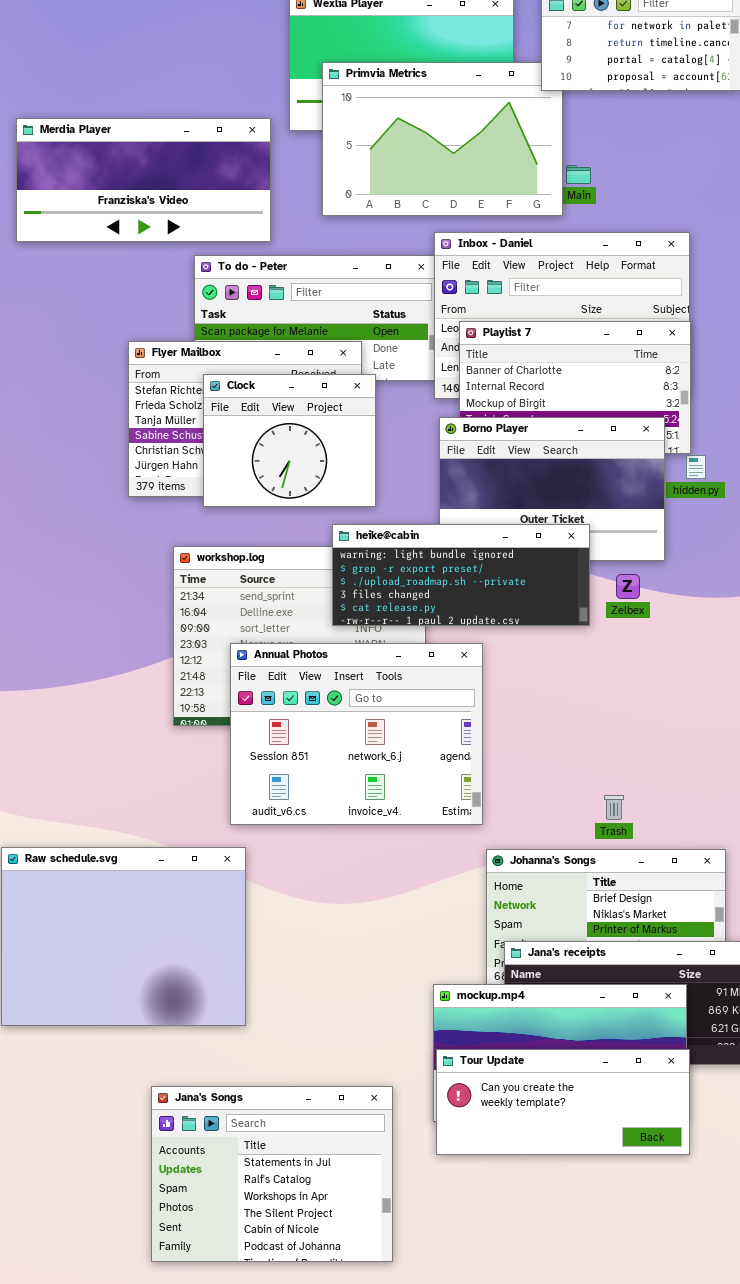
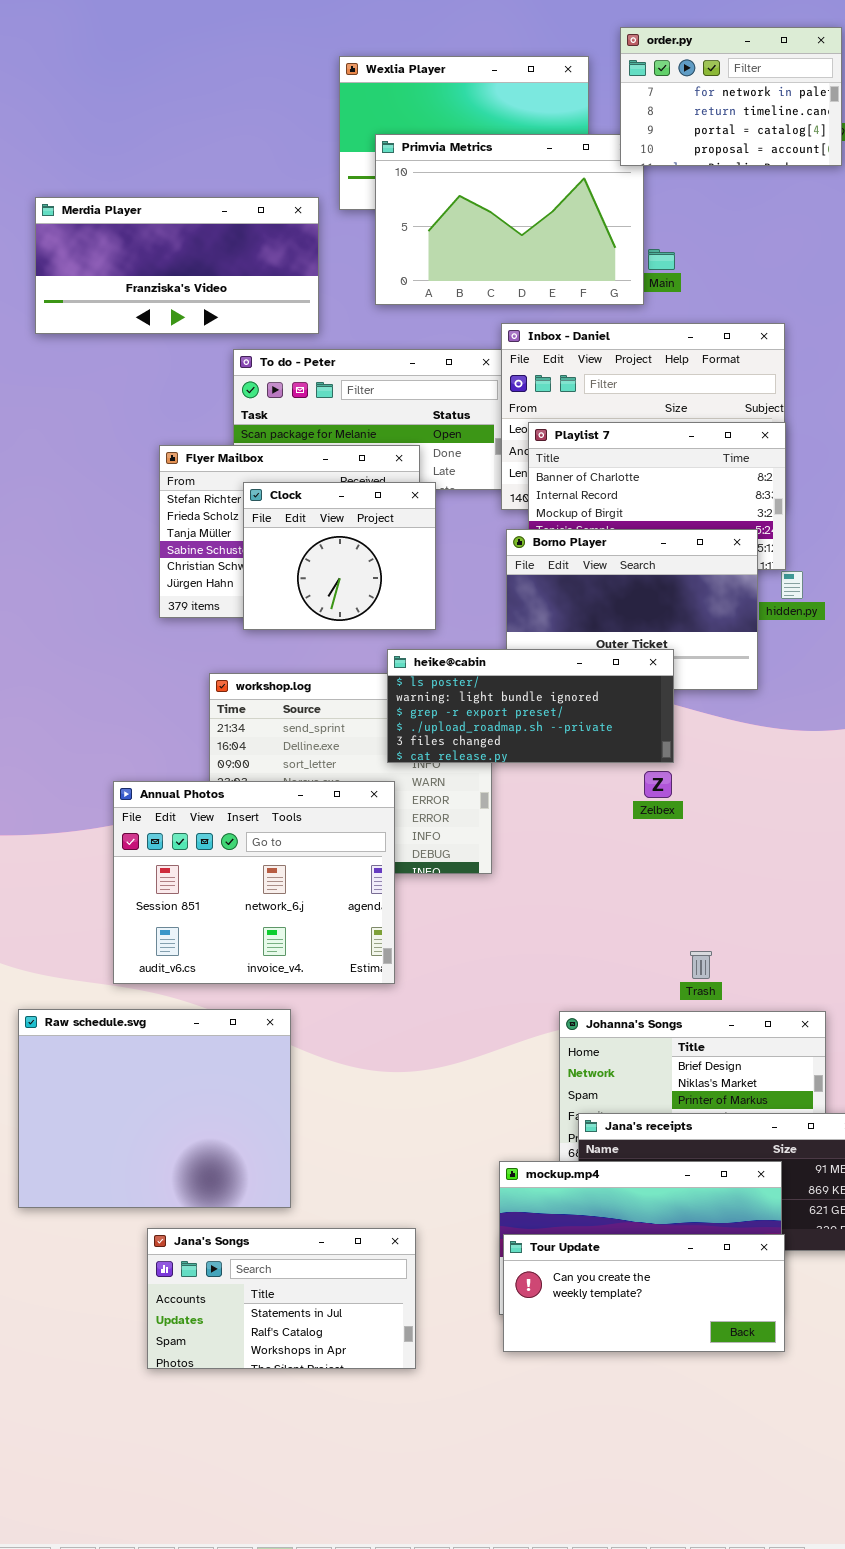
heike@cabin: [332,524,590,626] -> [387,649,674,763], scrolled up 1 row
Zelbex: [616,574,640,599] -> [644,771,672,798], moved
Annual Photos: [230,643,483,825] -> [113,781,395,984], moved
Jana's Songs: [151,1086,393,1262] -> [147,1228,416,1369], moved, resized

